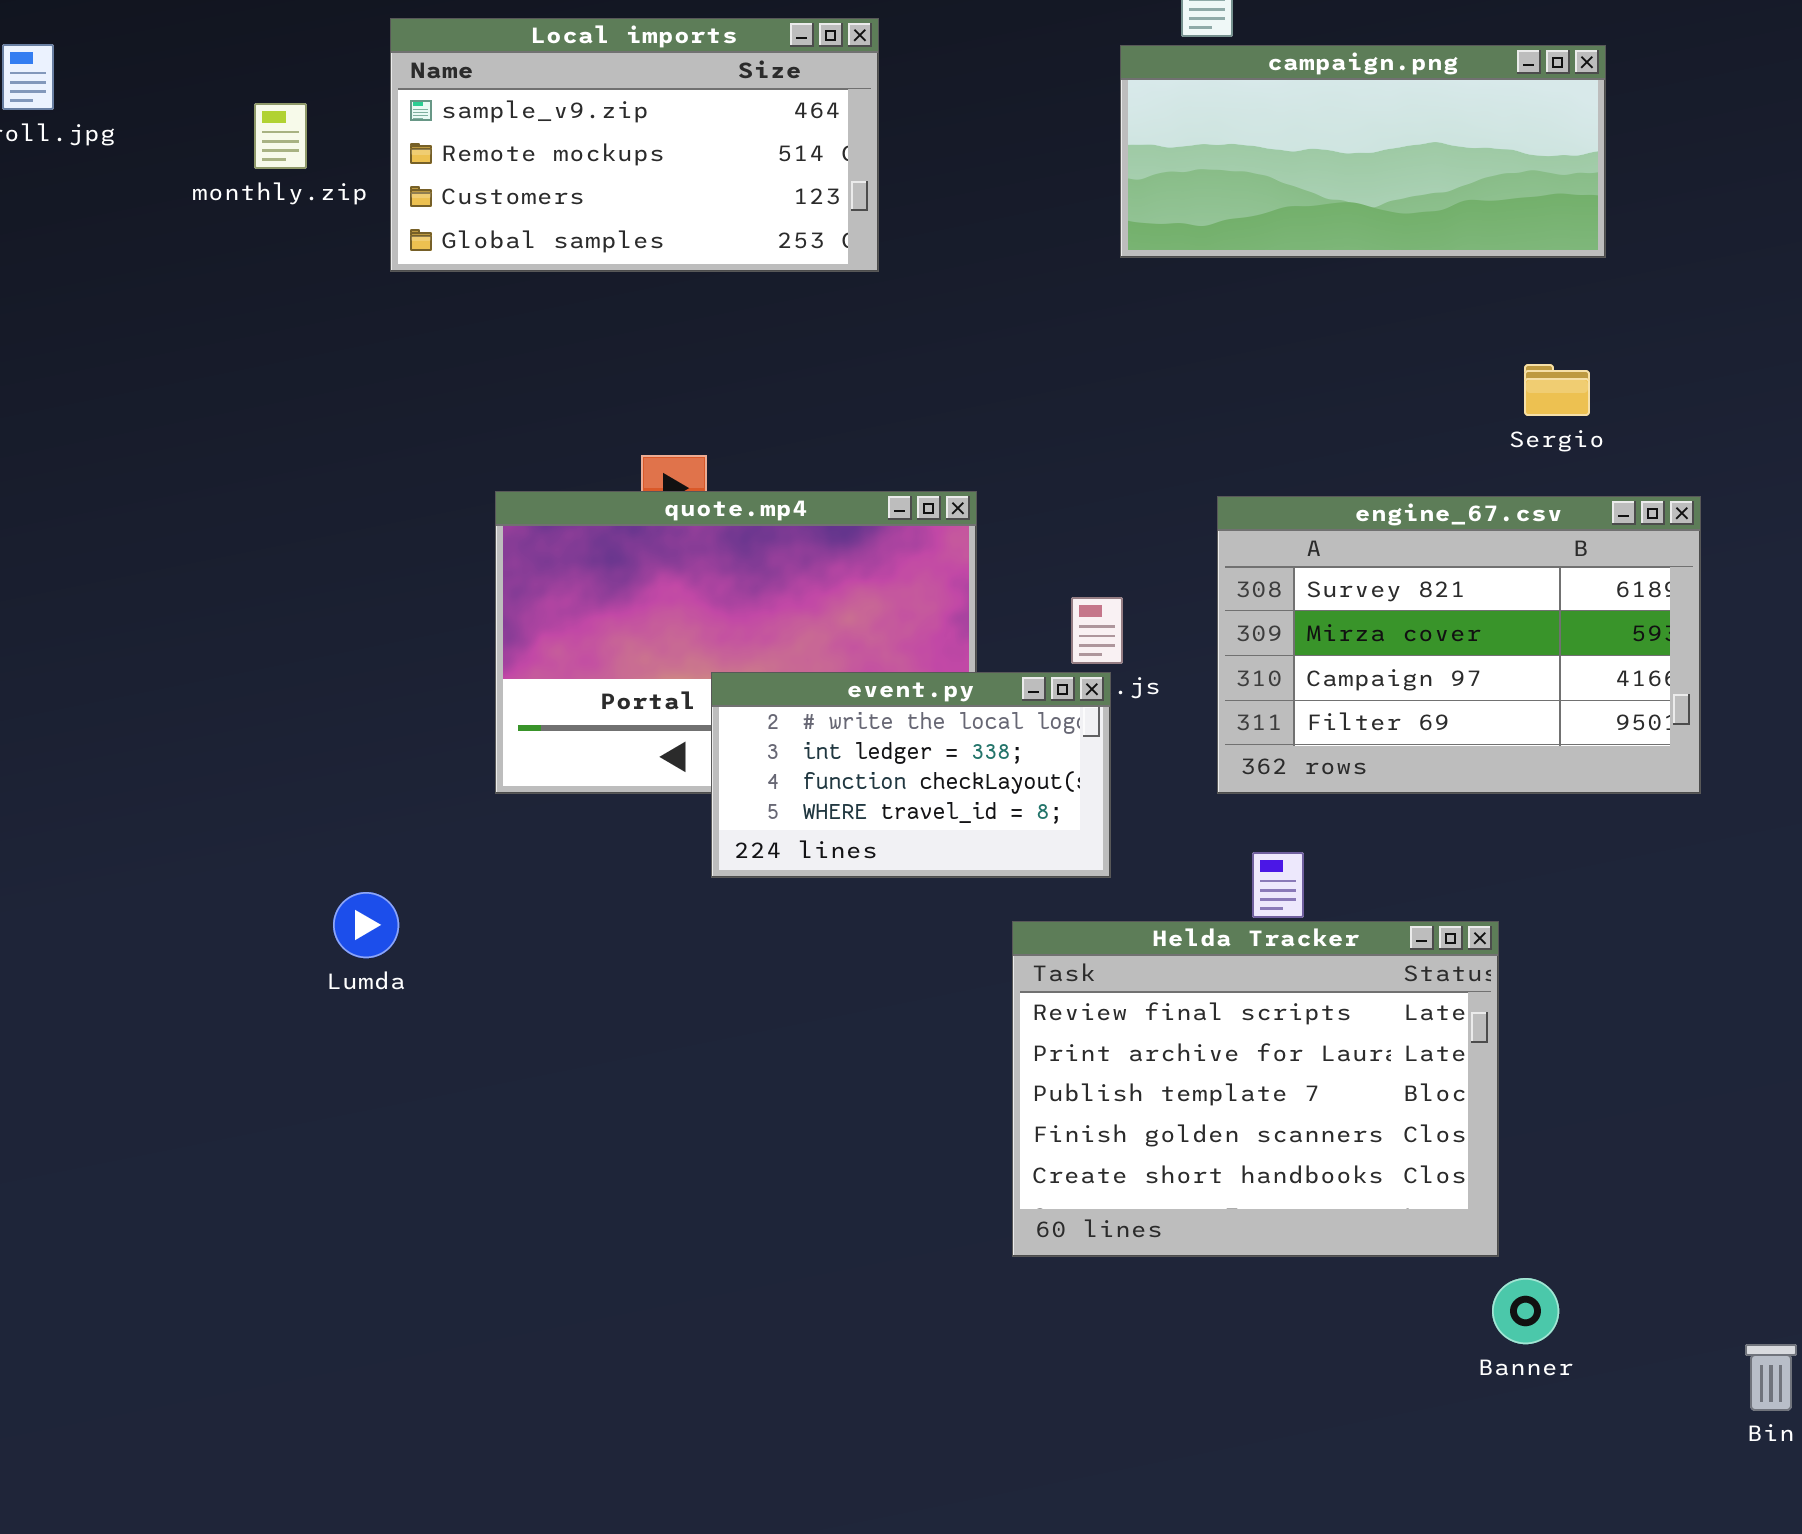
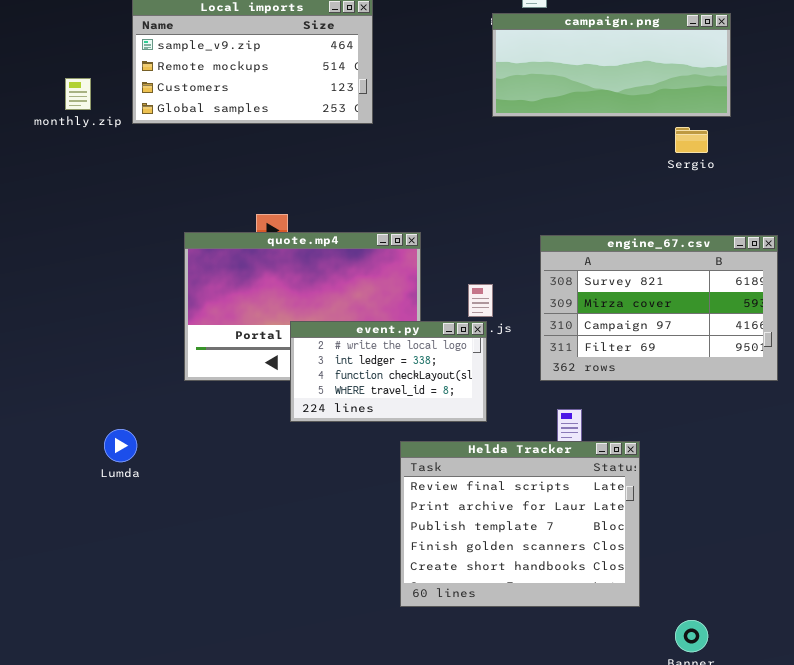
monthly.zip: [254,103,307,169] -> [65,78,91,110], moved
Sergio: [1524,364,1590,416] -> [675,127,708,153], moved
Helda Tracker: [1012,921,1499,1257] -> [400,441,640,607], moved

